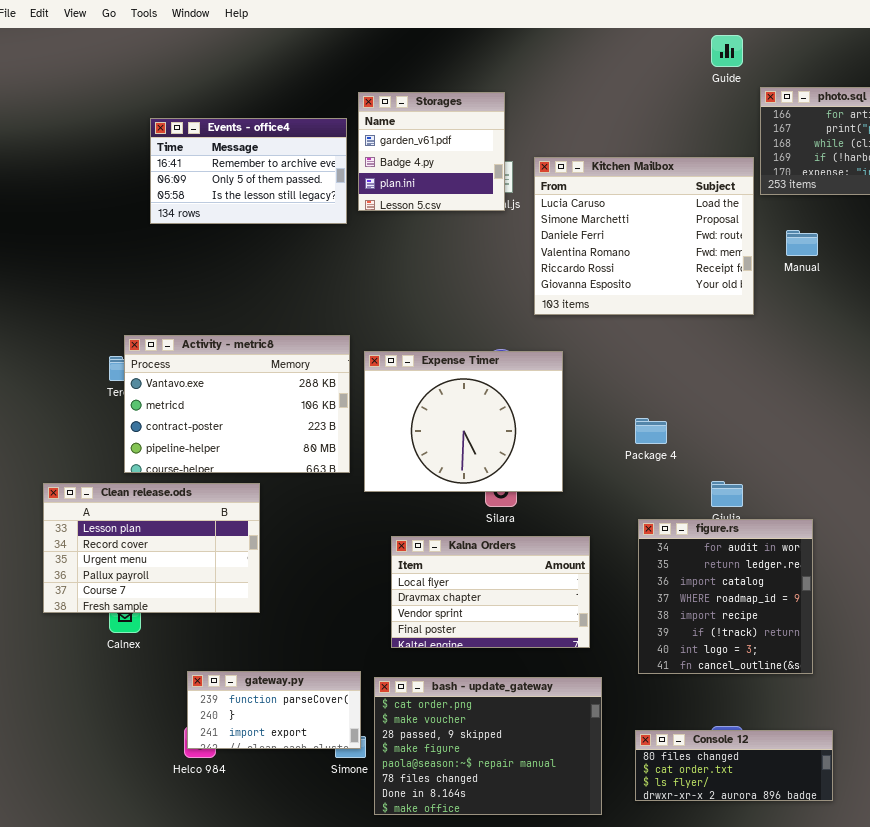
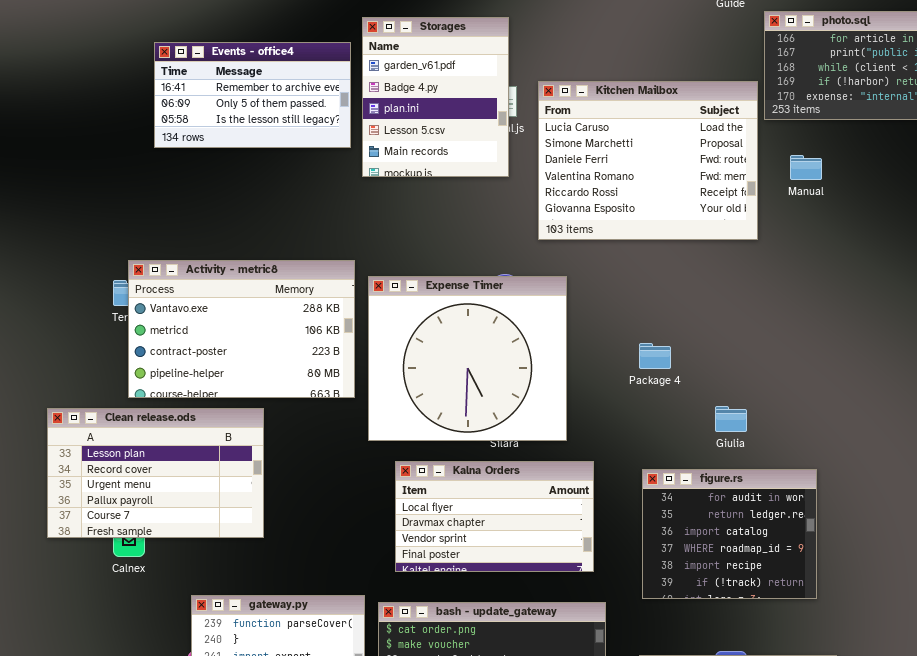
Storages: [358,92,505,211] -> [362,17,509,177], resized
Expense Timer: [364,351,563,492] -> [368,276,567,441], resized
figure.rs: [638,519,813,674] -> [642,469,817,599], resized

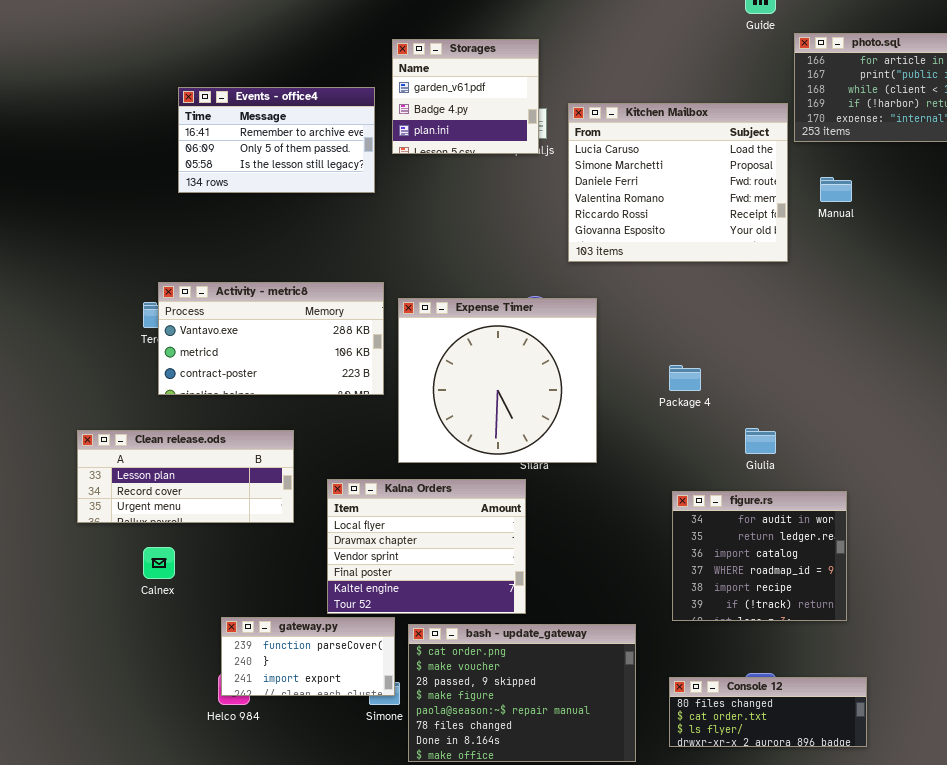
Storages: [362,17,509,177] -> [392,39,539,154], resized
Events - office4: [154,42,351,148] -> [178,87,375,193], moved
Activity - metric8: [128,260,355,398] -> [158,282,384,395], resized
Clean release.ods: [47,408,264,538] -> [77,430,294,523], resized
Kalna Orders: [395,461,594,572] -> [327,479,526,614], moved, resized

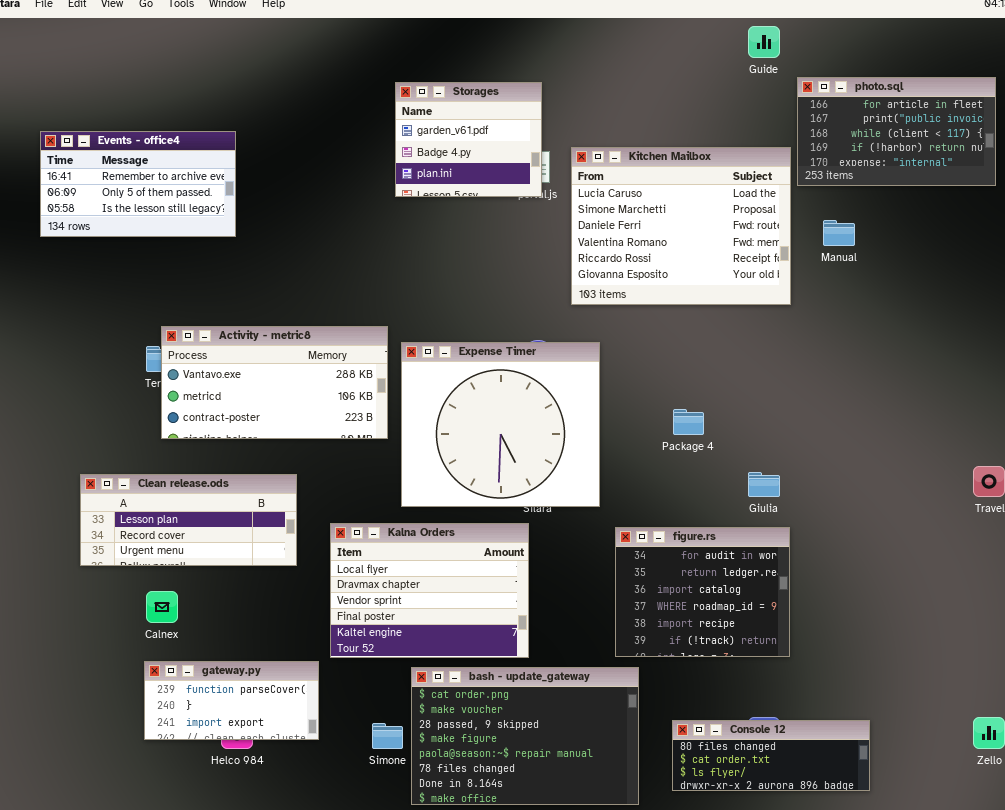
Events - office4: [178,87,375,193] -> [40,131,236,237], moved
figure.rs: [672,491,847,621] -> [615,527,790,657], moved
gateway.py: [221,617,395,696] -> [144,661,319,740], moved

